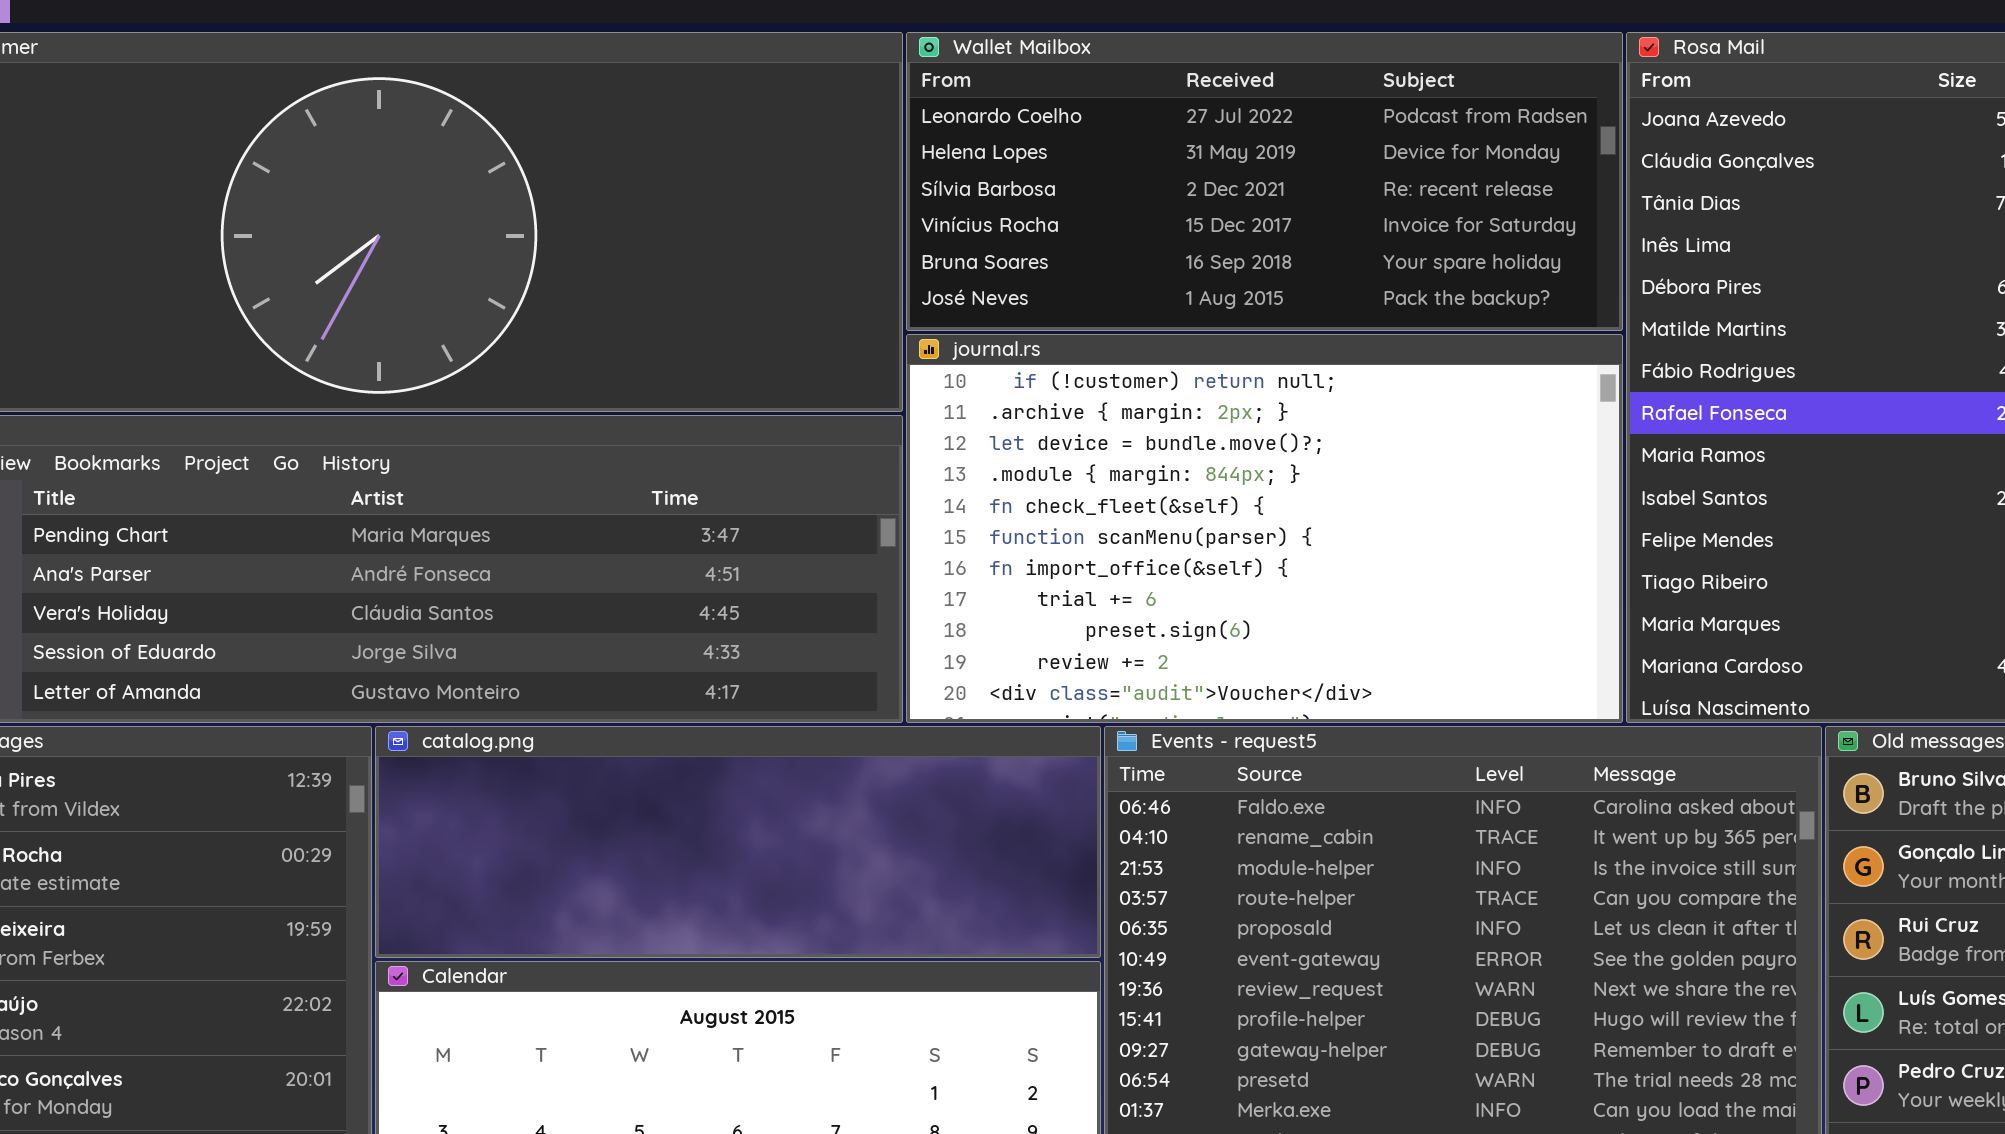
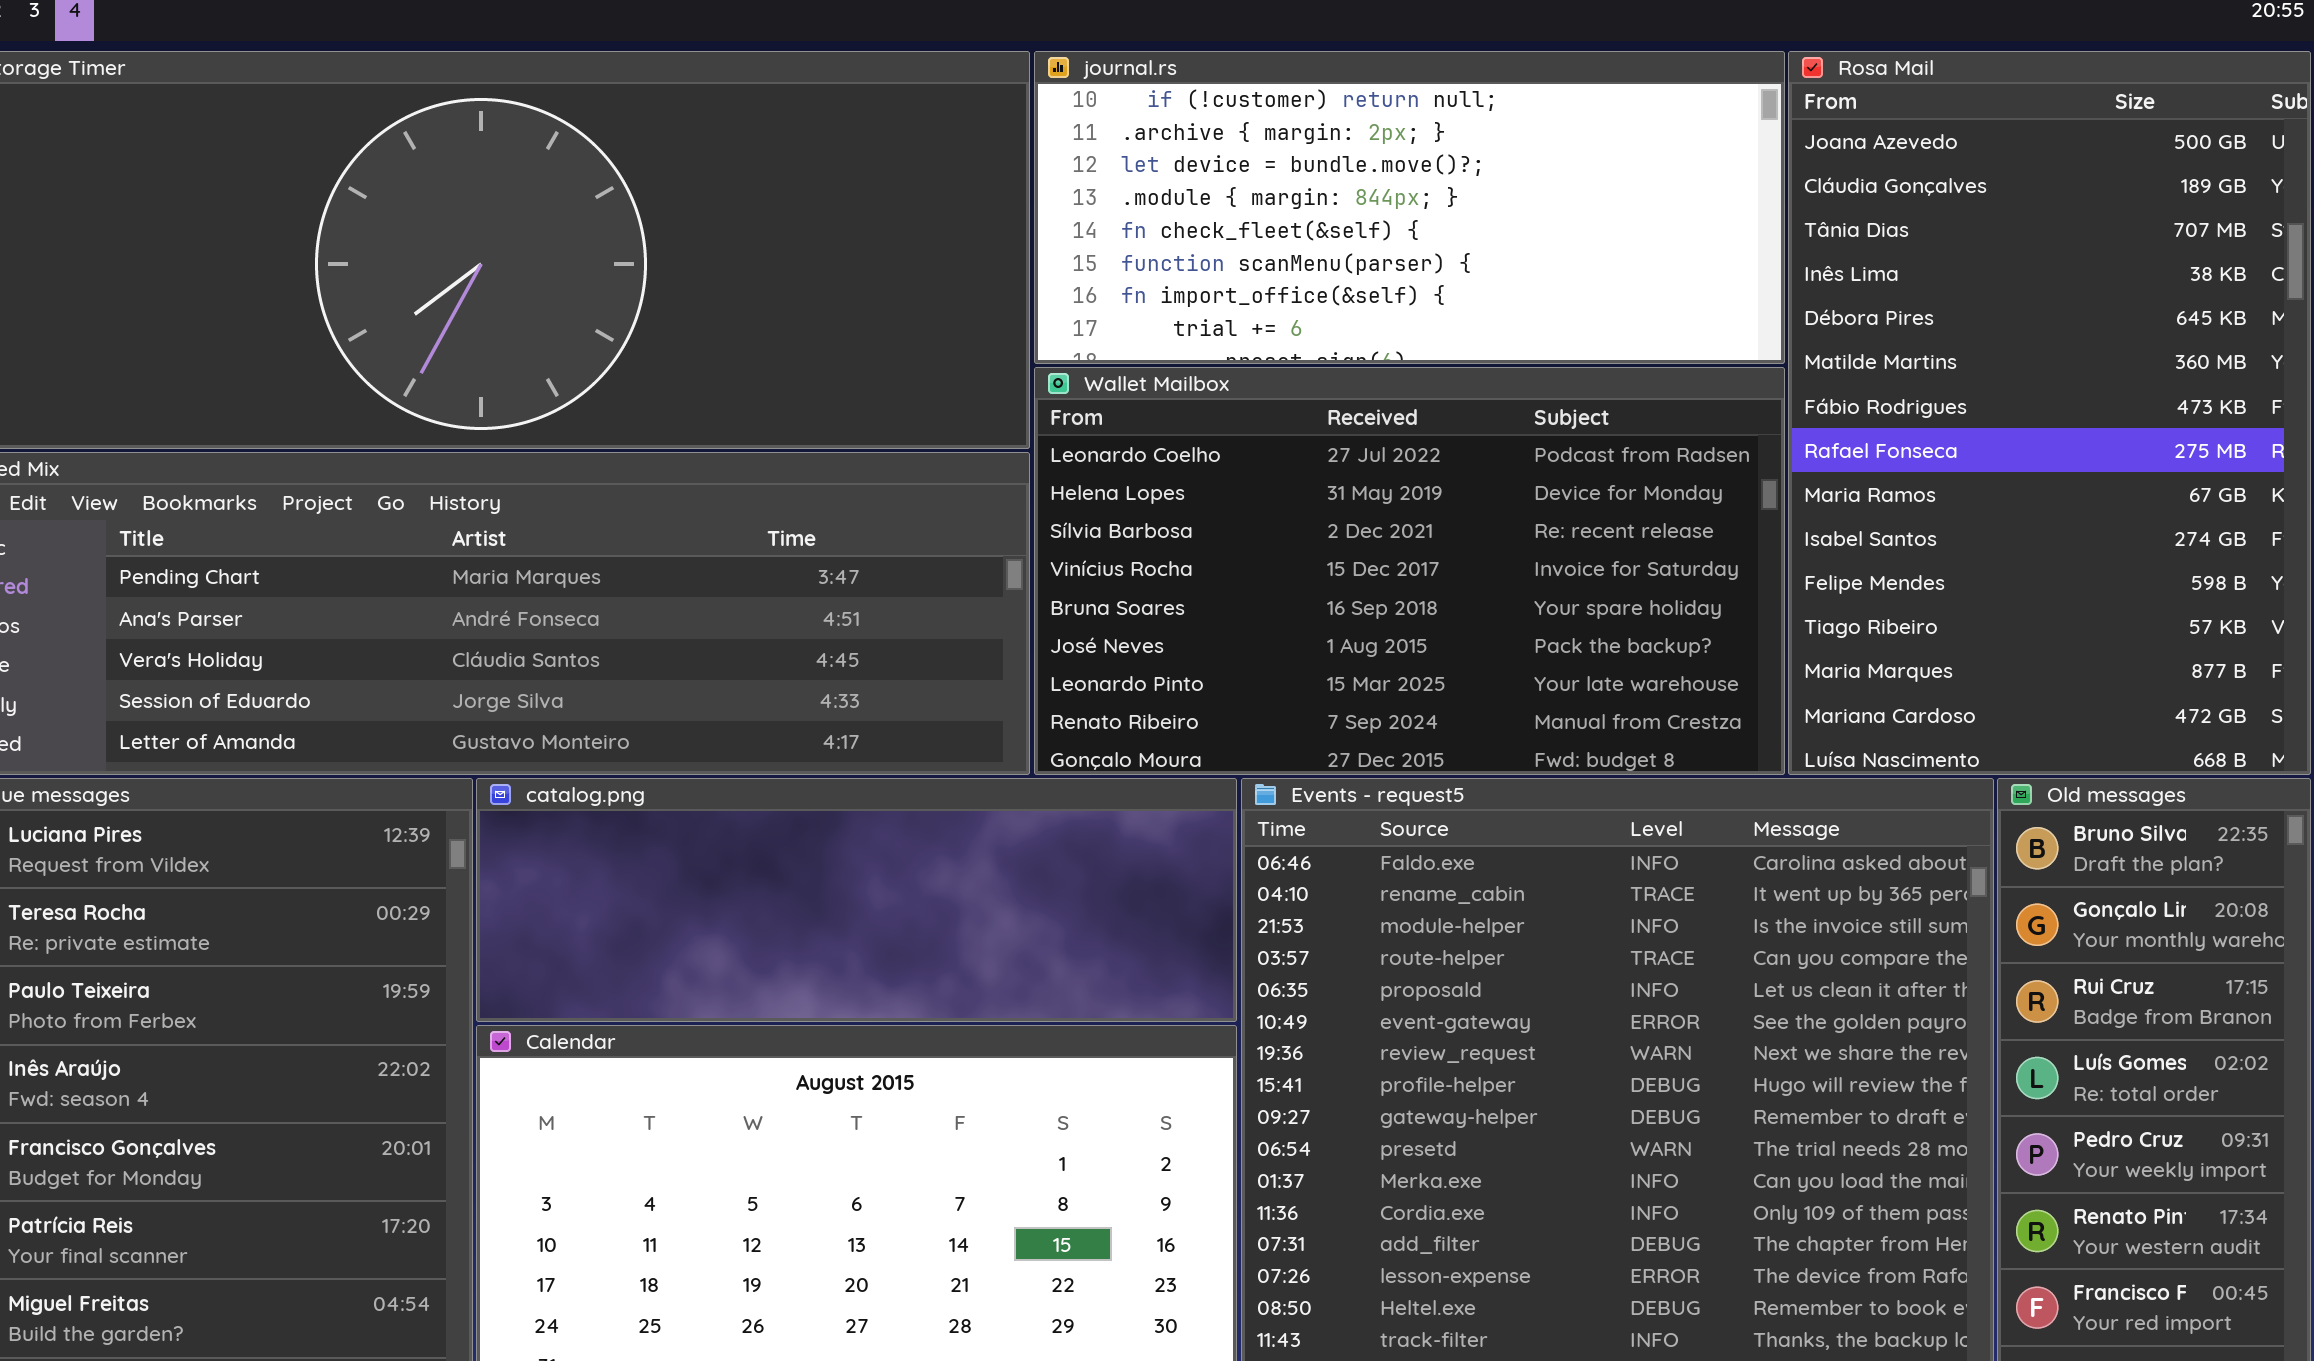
Wallet Mailbox: [906,32,1623,331] -> [1034,367,1785,775], moved, resized
journal.rs: [906,334,1623,723] -> [1034,51,1785,364], moved, resized

